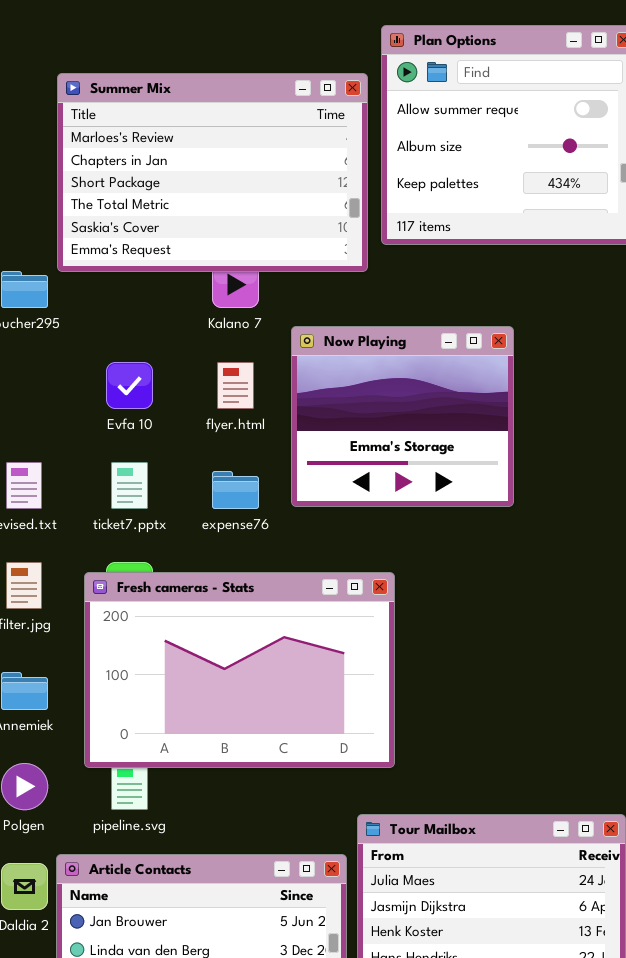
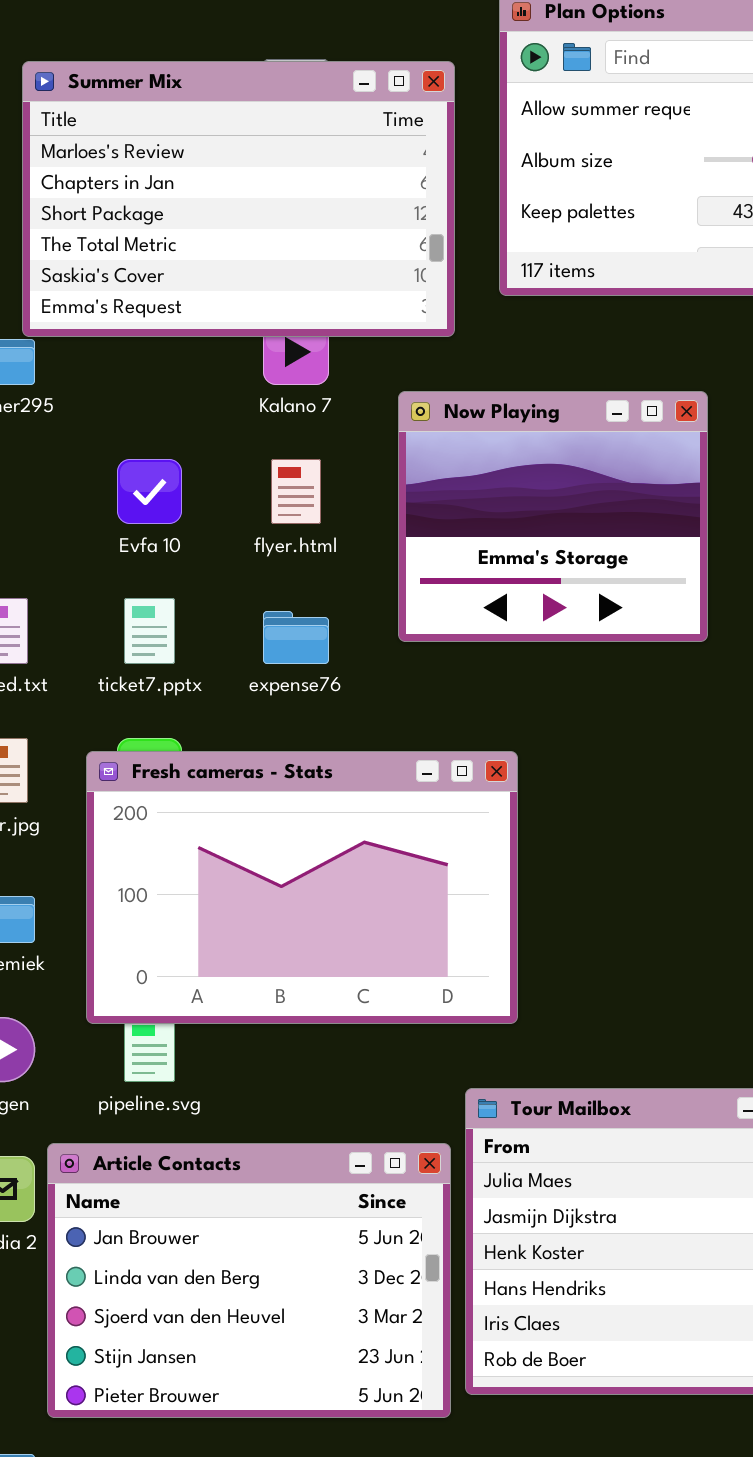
Summer Mix: [57,73,368,272] -> [22,61,455,337], moved
Now Playing: [291,326,514,507] -> [398,391,708,642], moved

